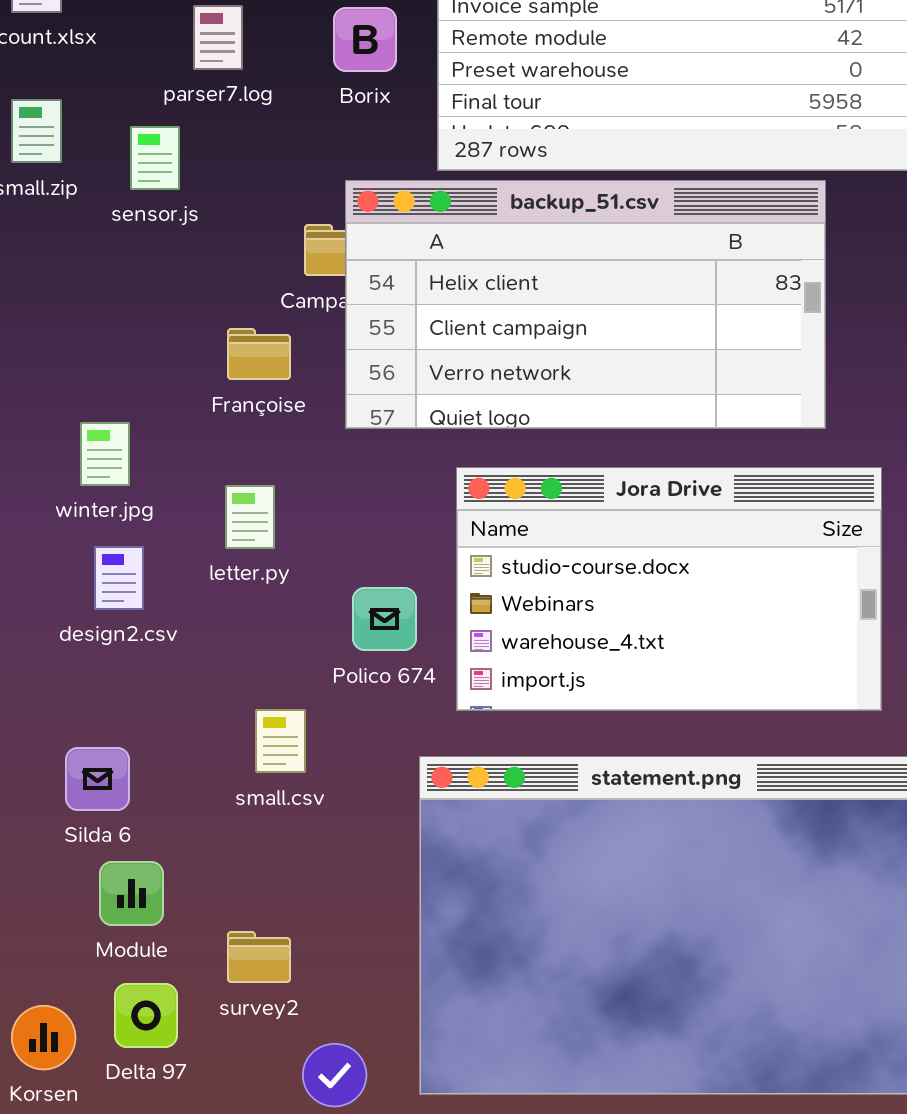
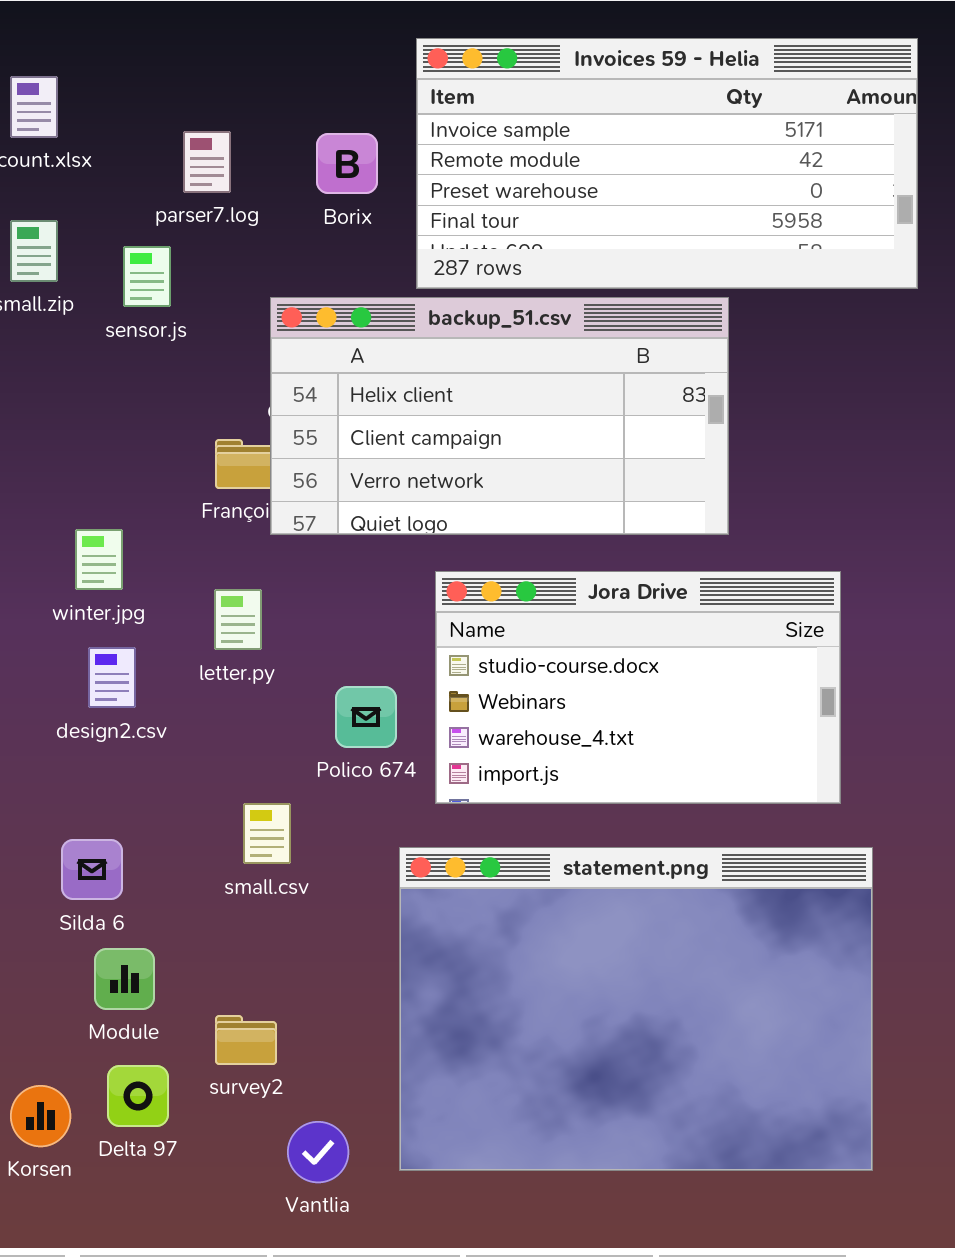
backup_51.csv: [345,180,826,429] -> [270,297,729,535], moved

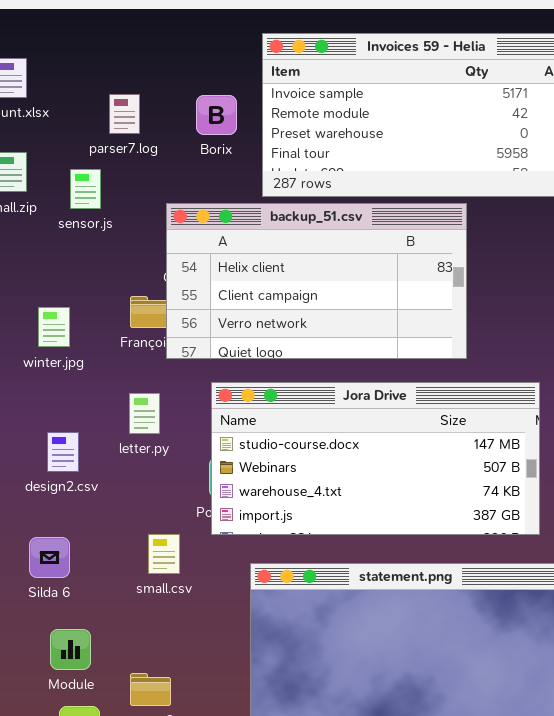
winter.jpg: [75,529,123,590] -> [38,307,70,347], moved
Jora Drive: [435,571,841,804] -> [211,382,540,535], resized
Silda 6: [61,839,123,900] -> [29,537,70,578], moved

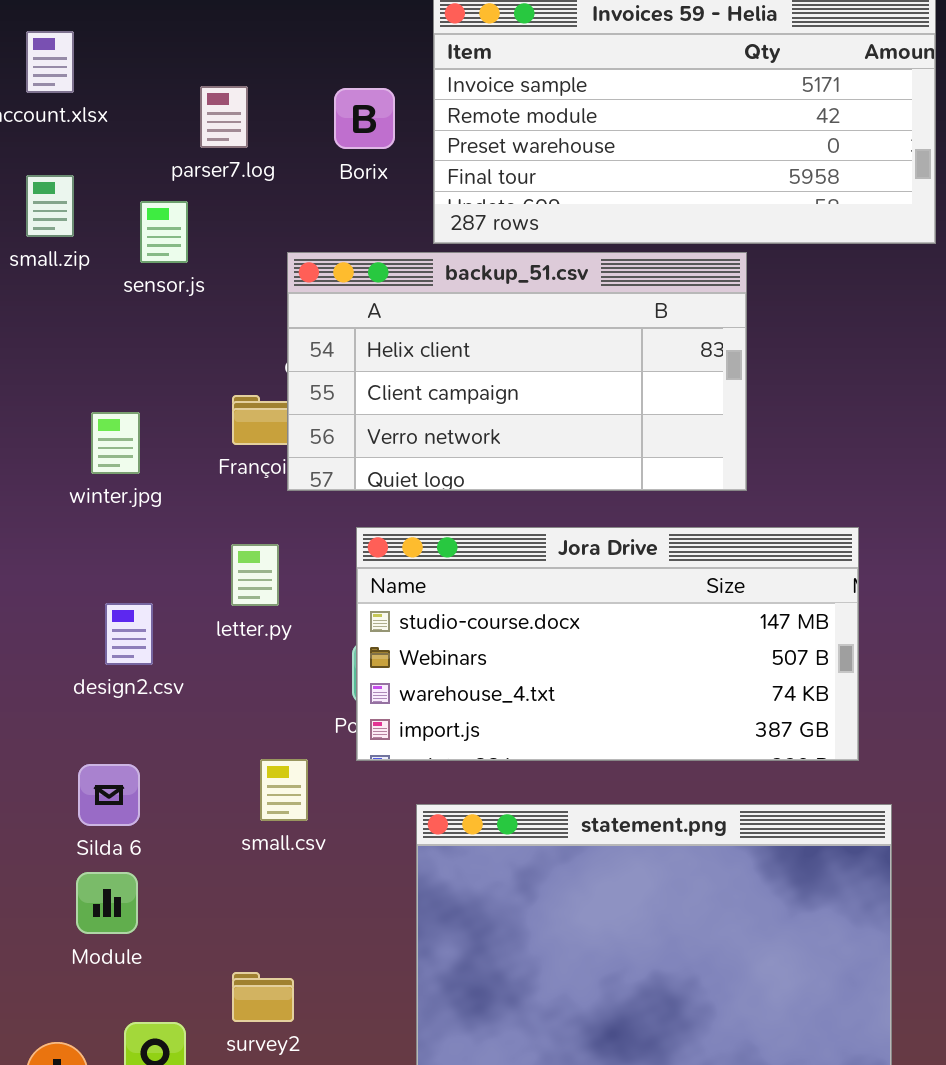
Module: [50,629,91,670] -> [76,872,138,934], moved

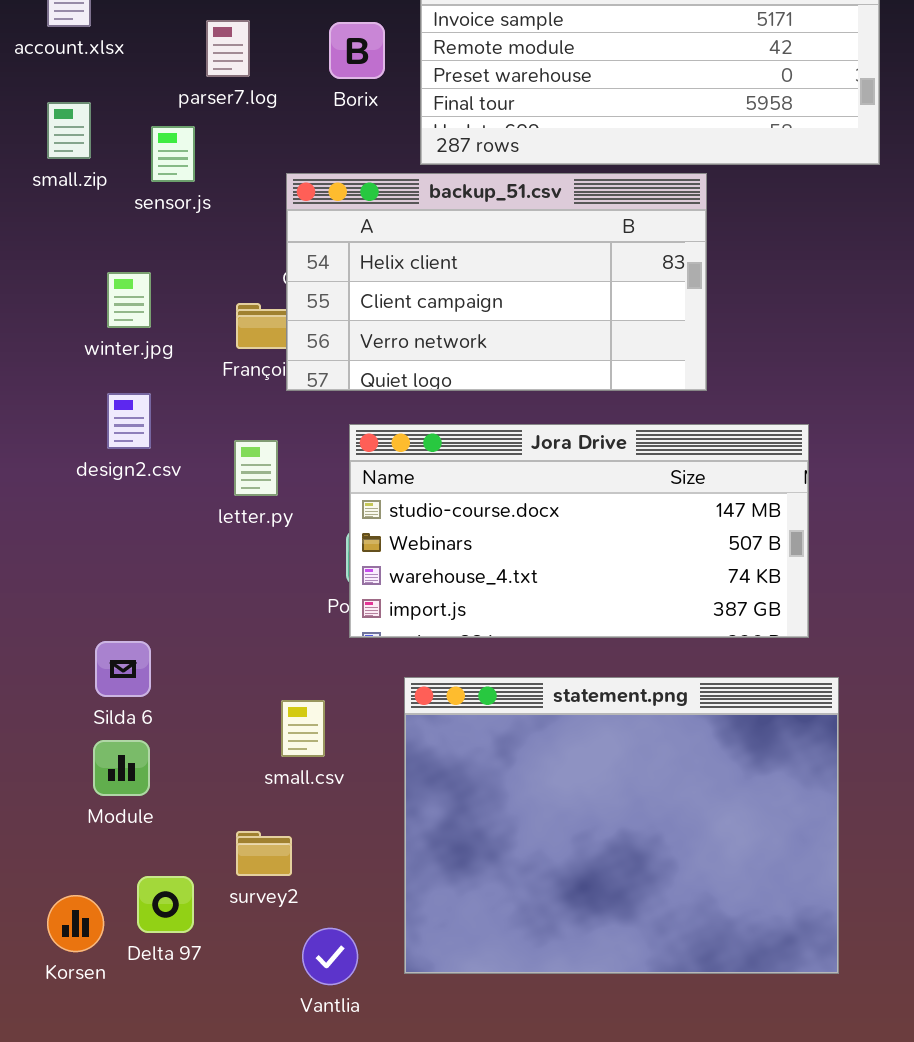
winter.jpg: [91,412,140,474] -> [107,272,151,328], moved
design2.csv: [105,603,153,665] -> [107,393,151,449], moved
small.csv: [260,759,308,821] -> [281,700,325,757], moved

